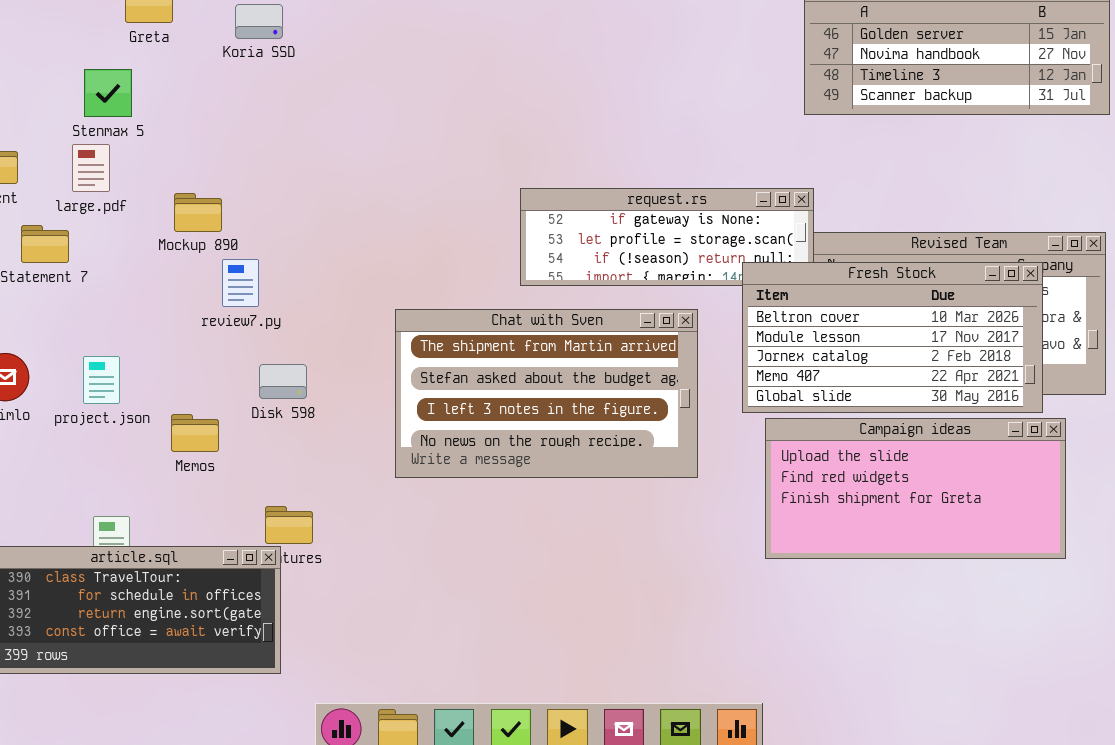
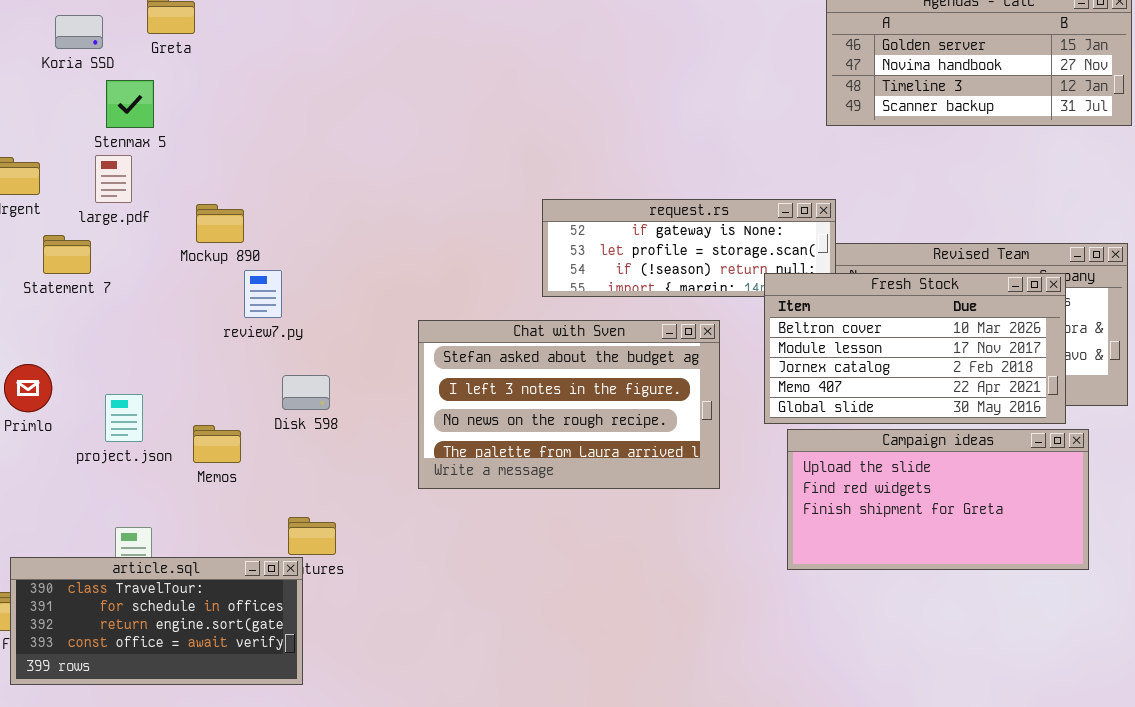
Koria SSD: [235,4,283,39] -> [55,15,103,49], moved
Chat with Sven: [395,309,698,478] -> [418,320,720,489], scrolled down 1 row
project.json: [83,356,120,404] -> [105,394,143,442], moved

